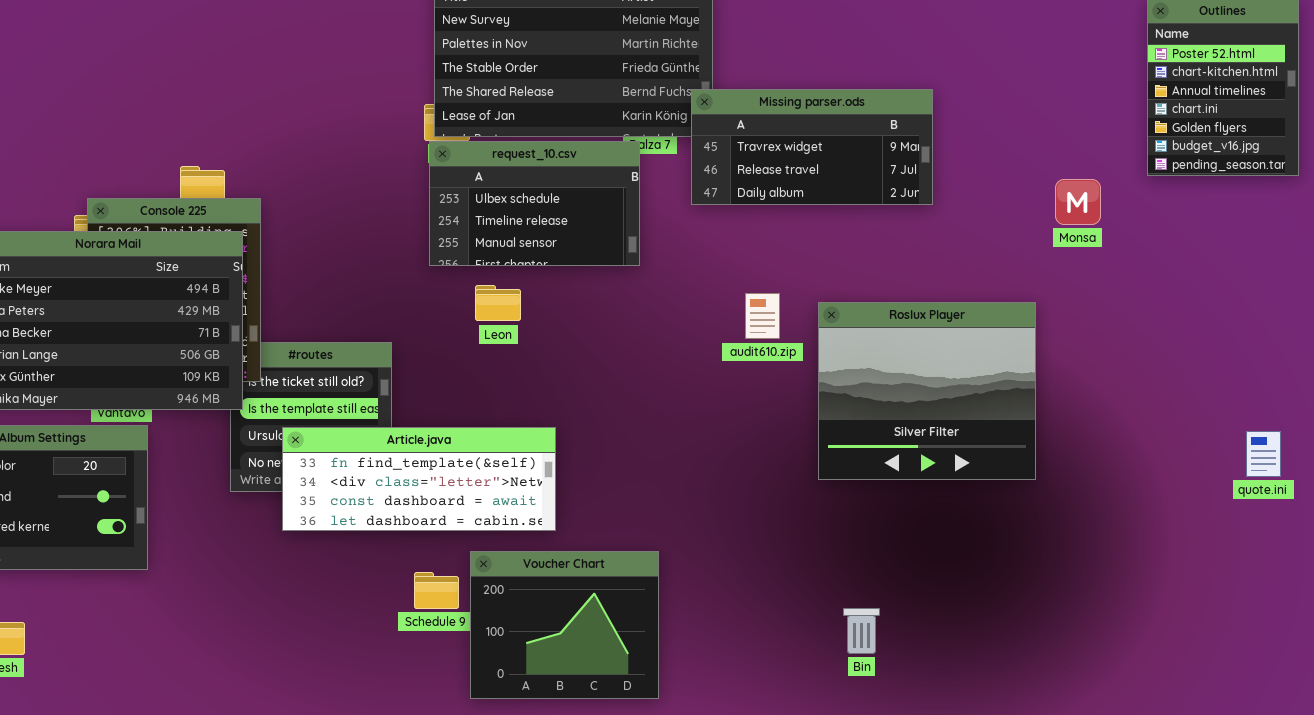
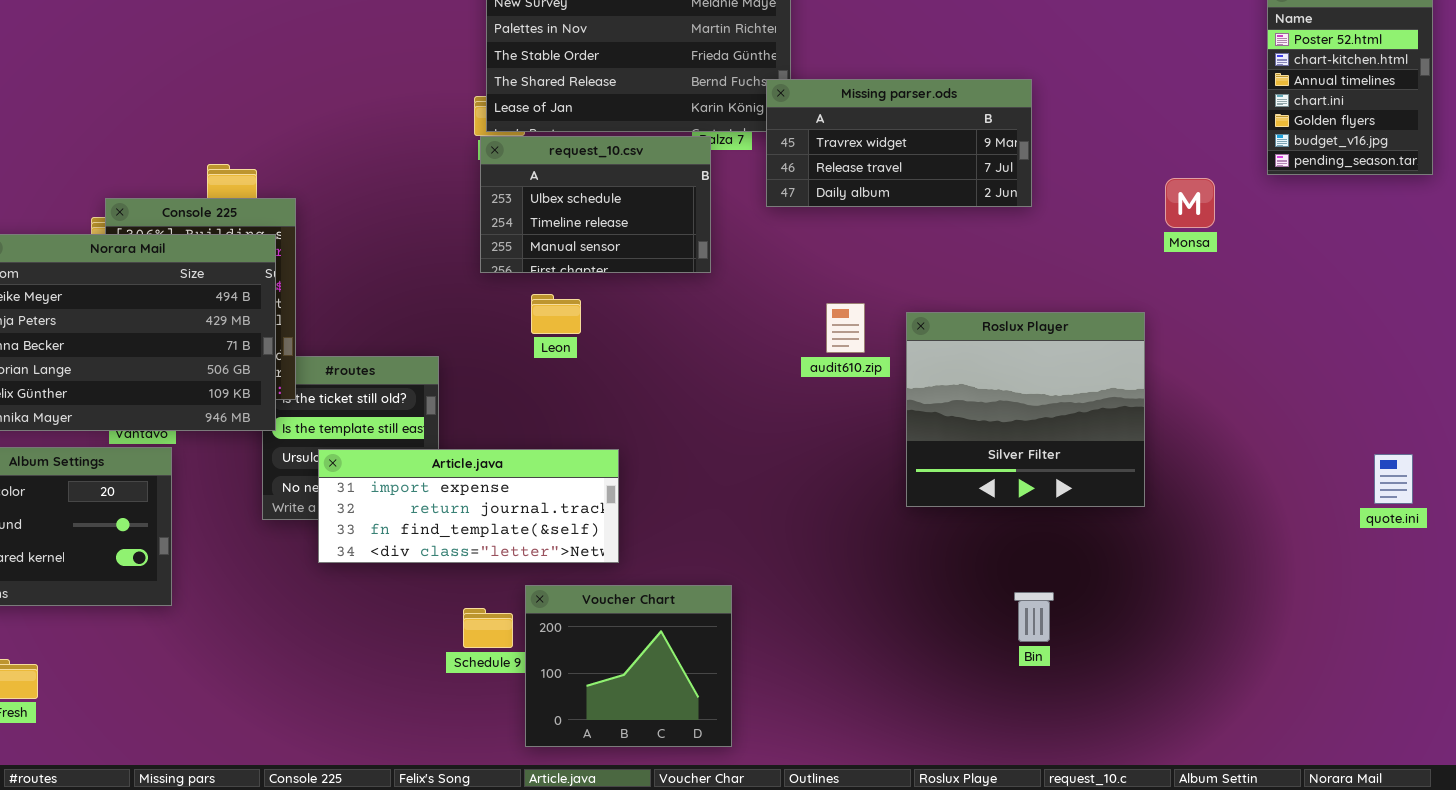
Article.java: [282,427,556,531] -> [318,449,619,563], scrolled up 2 rows
Bin: [843,608,880,654] -> [1014,592,1054,642], moved

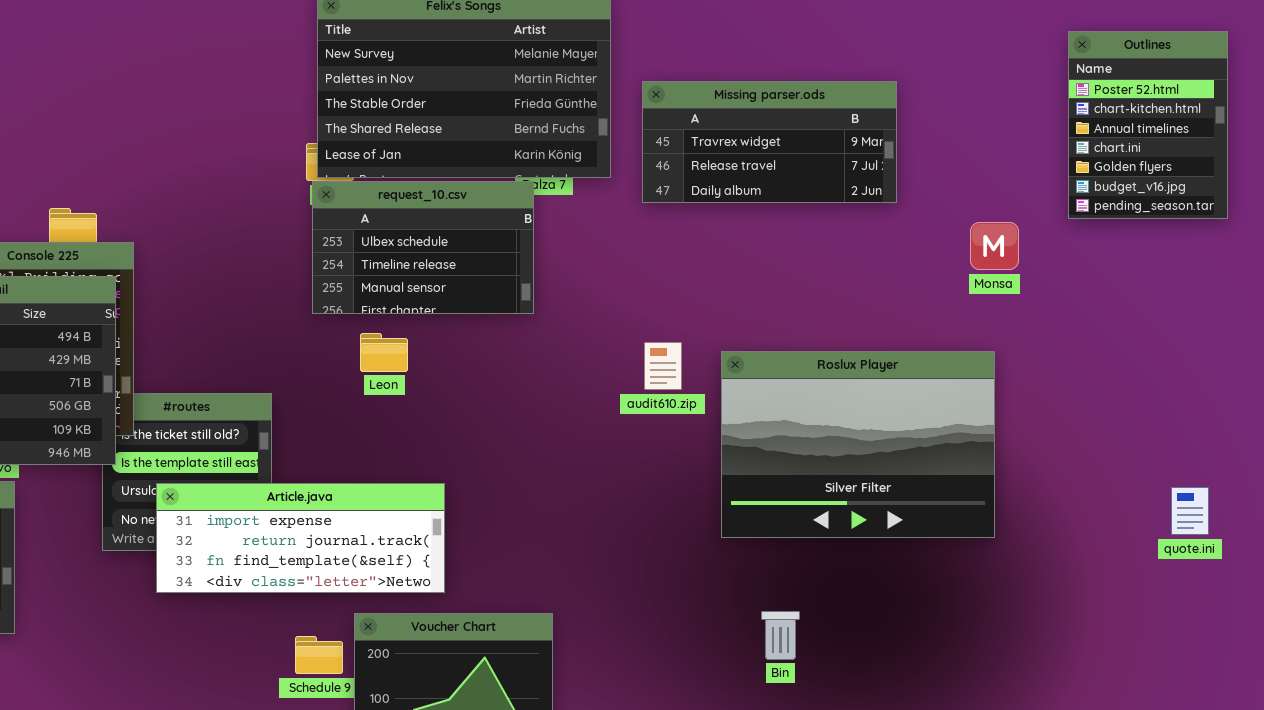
Missing parser.ods: [766,79,1032,207] -> [642,81,897,203], moved
Roslux Player: [906,312,1145,507] -> [721,351,995,538], resized
Bin: [1014,592,1054,642] -> [761,611,800,660], moved

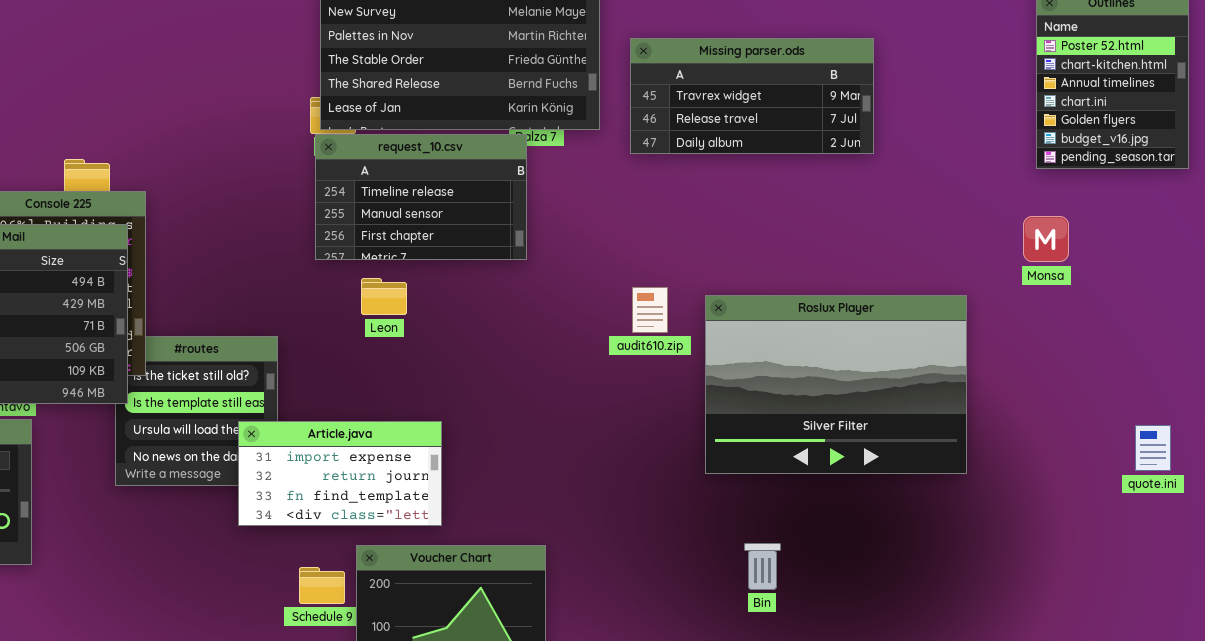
request_10.csv: [312,181,534,314] -> [315,134,527,260], scrolled down 1 row
Monsa: [970,222,1019,270] -> [1023,216,1069,262], moved
Article.java: [156,483,445,593] -> [238,421,442,526], resized

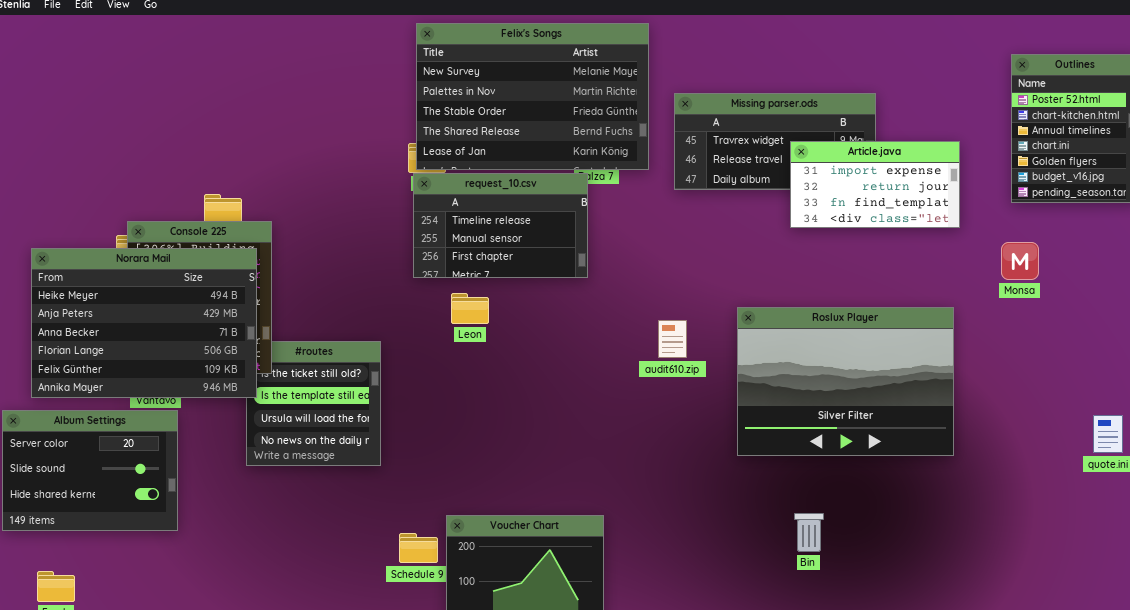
audit610.zip: [632,287,668,333] -> [658,320,687,358], moved
Article.java: [238,421,442,526] -> [790,141,960,228], moved
Bin: [744,543,781,590] -> [794,513,824,552], moved

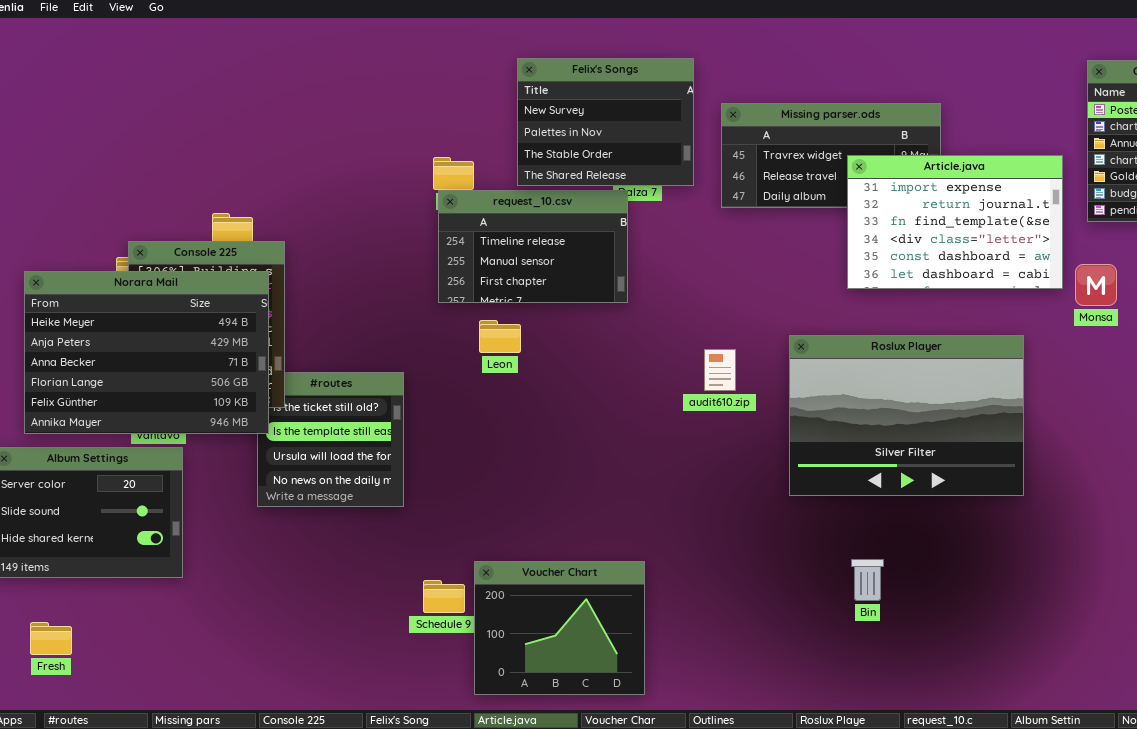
Felix's Songs: [416,23,649,170] -> [517,58,694,186], resized
Article.java: [790,141,960,228] -> [847,155,1063,289], resized

